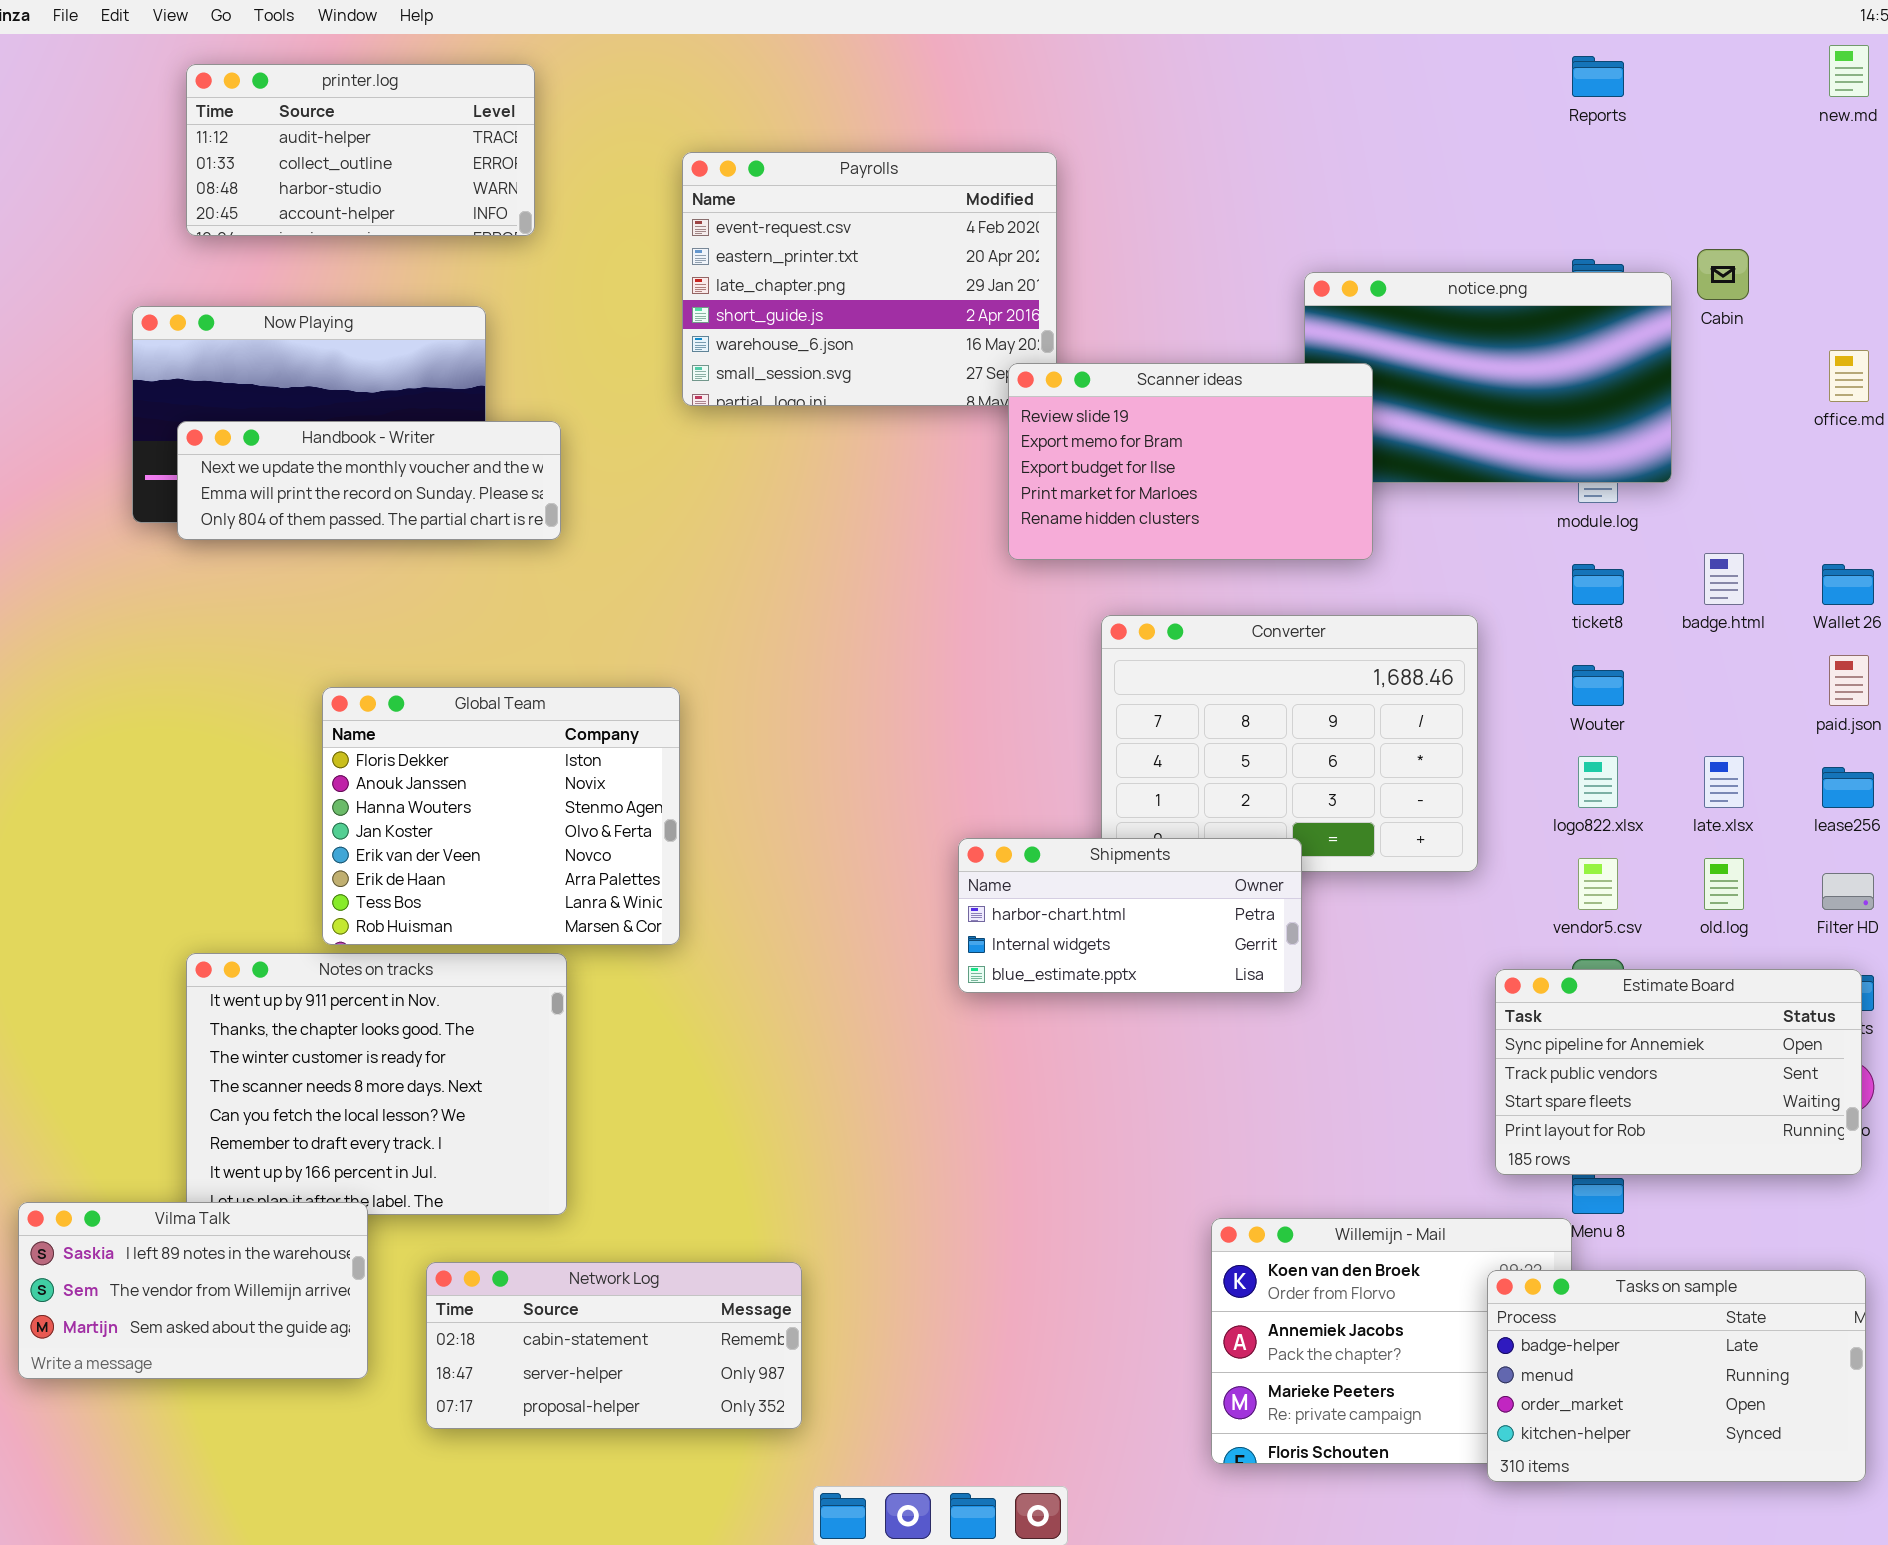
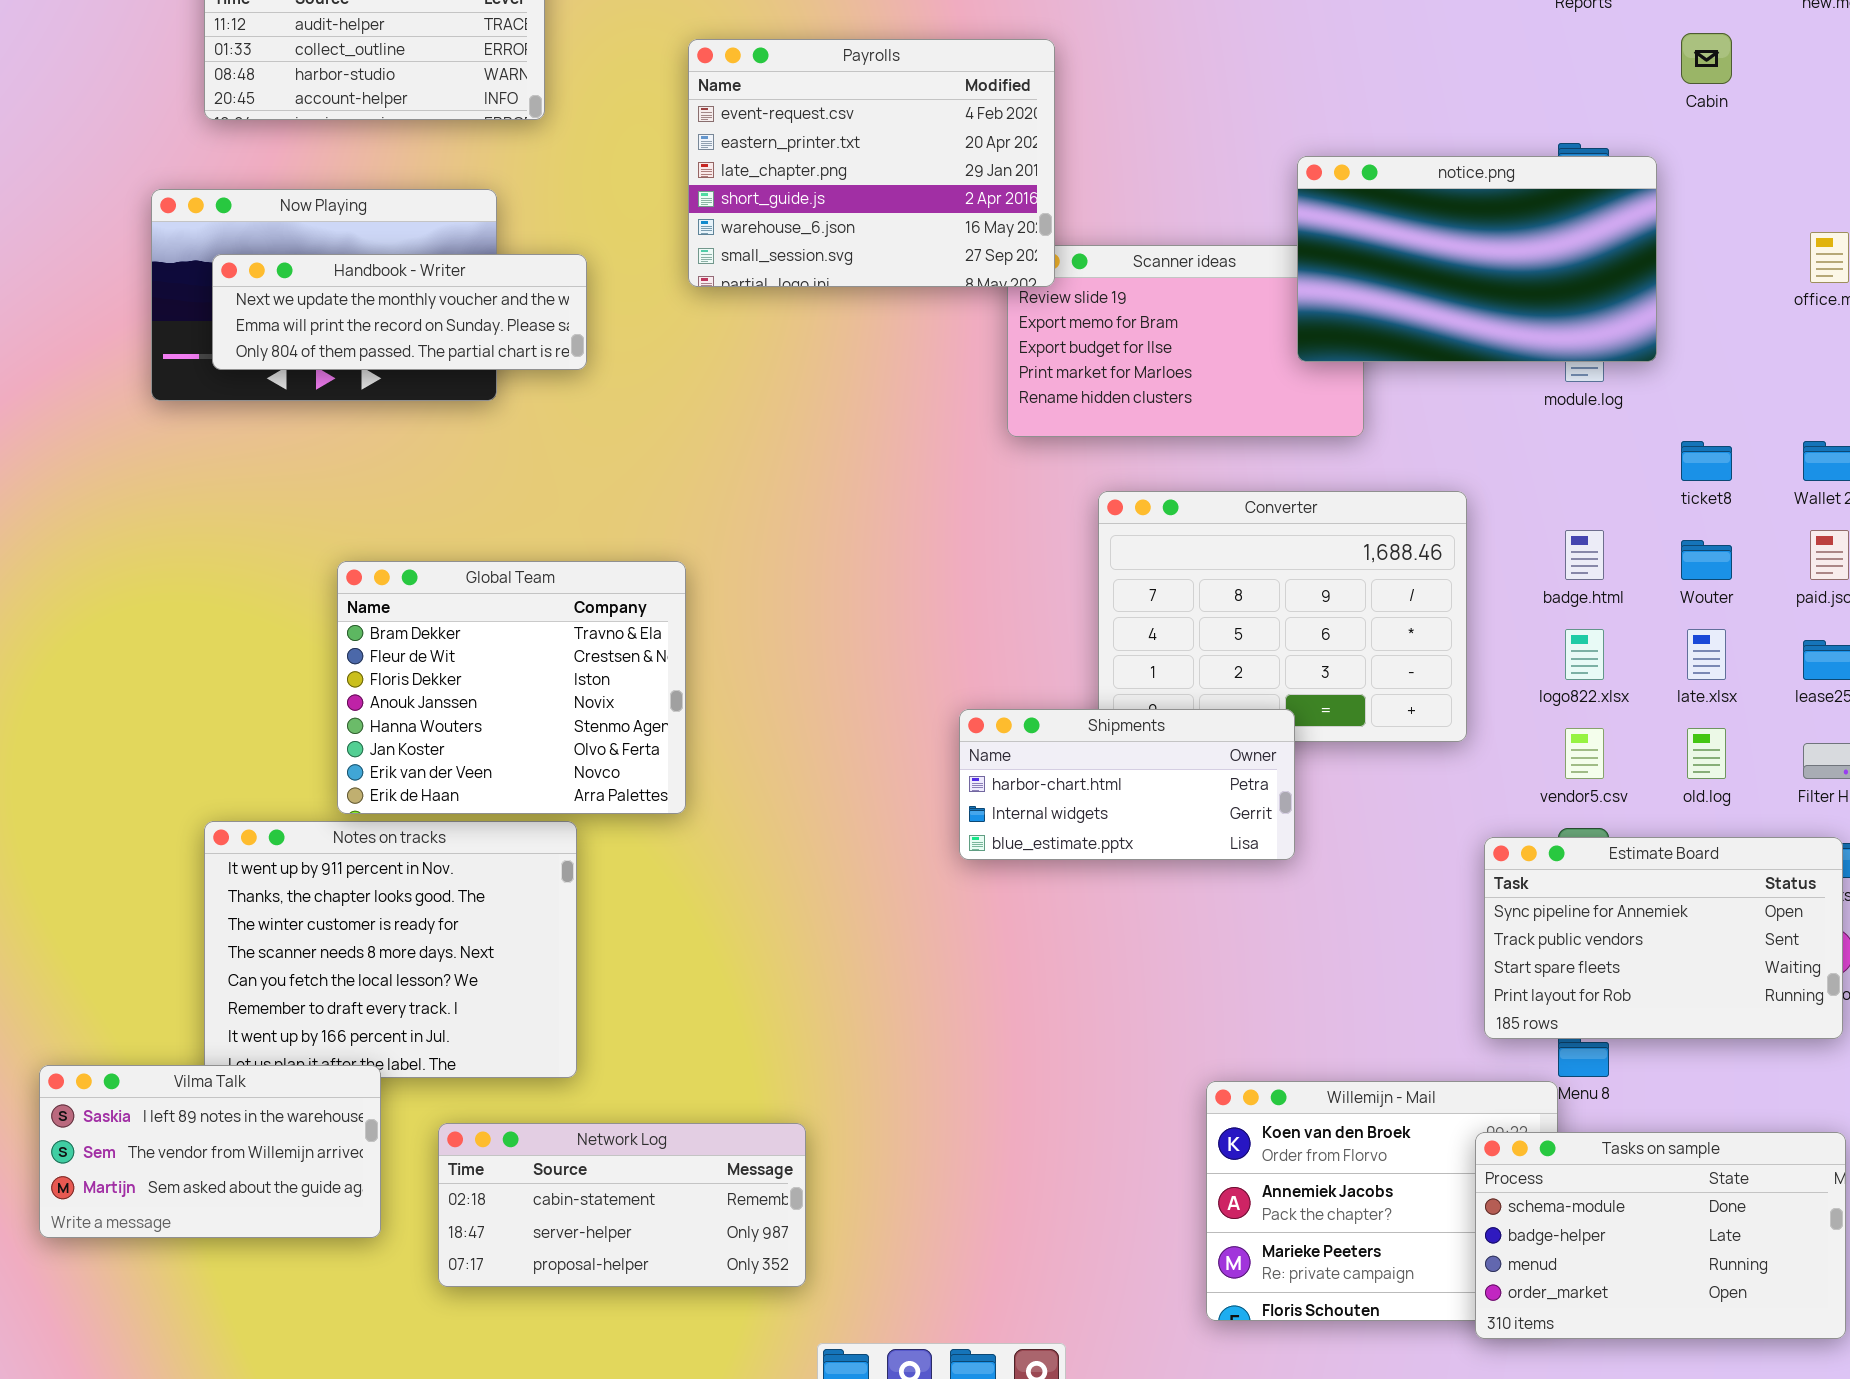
Payrolls: [682,152,1057,406] -> [688,39,1055,287], raised
Cabin: [1697,249,1749,300] -> [1681,33,1732,84], moved
notice.png: [1304,272,1672,483] -> [1297,156,1657,362], raised
Handbook - Writer: [177,421,561,540] -> [212,254,587,370], moved
badge.html: [1704,553,1744,605] -> [1565,530,1604,580], moved
ticket8: [1572,564,1624,605] -> [1681,441,1732,481], moved
Wouter: [1572,665,1624,706] -> [1681,540,1732,580], moved
Global Team: [322,687,680,945] -> [337,561,686,814], scrolled up 2 rows
Tasks on sample: [1487,1270,1866,1482] -> [1475,1132,1846,1339], scrolled up 1 row

